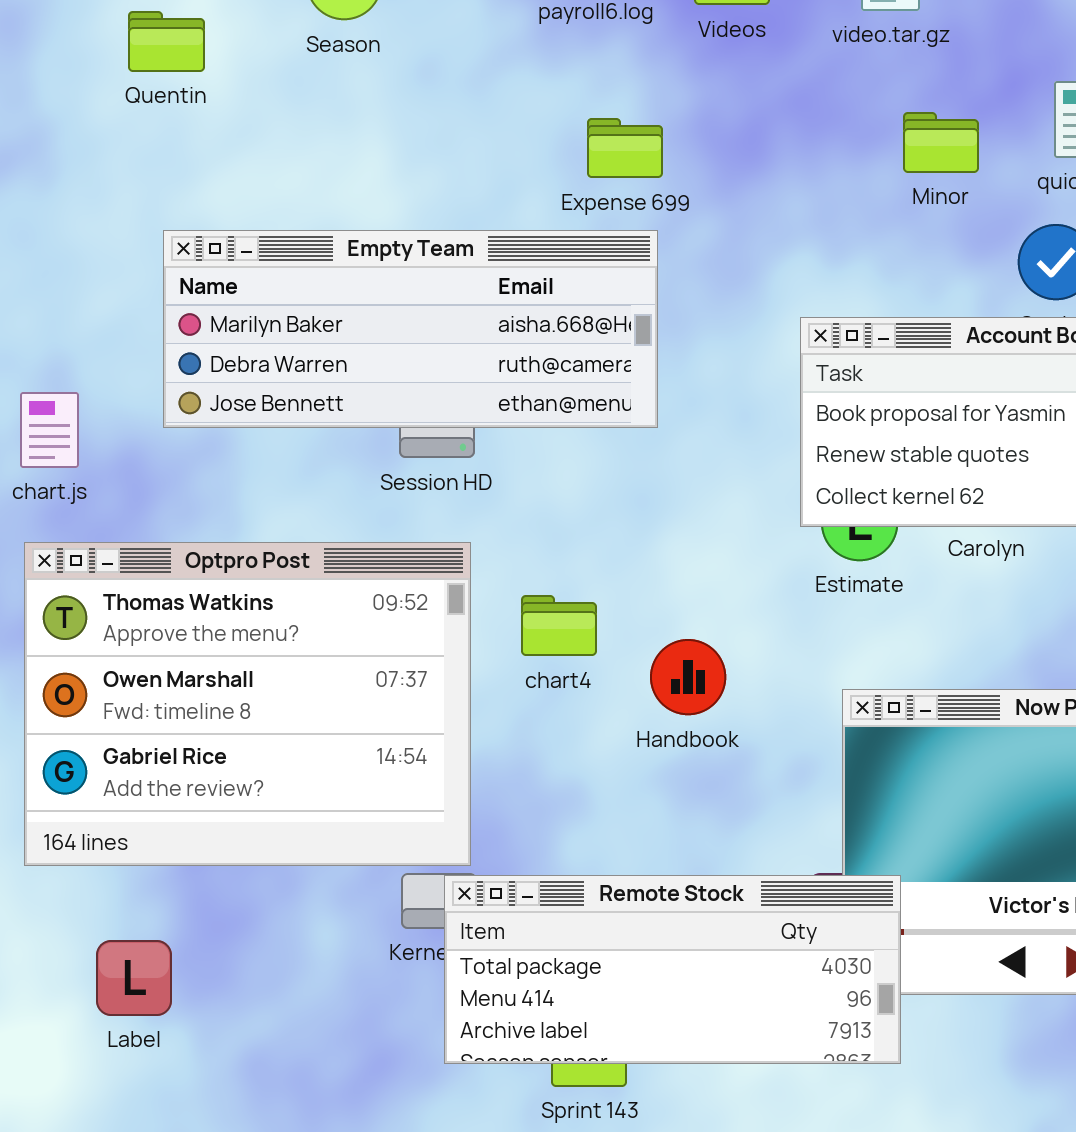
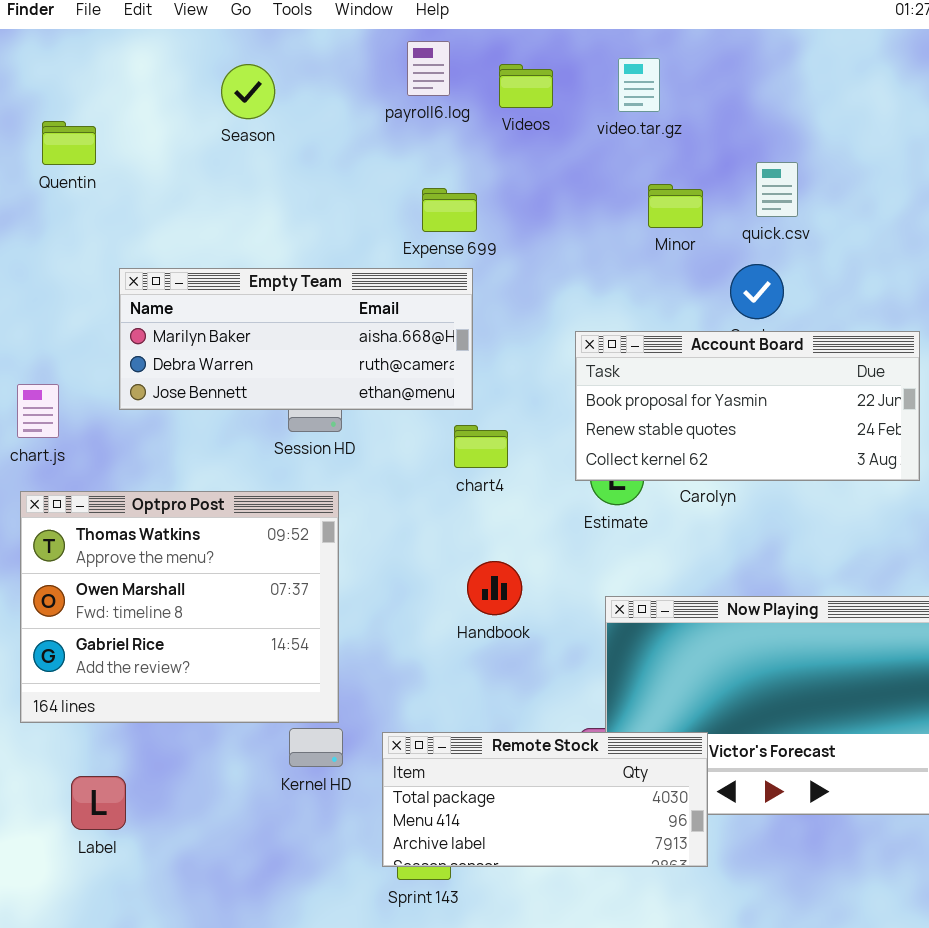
Quentin: [128,11,205,72] -> [42,121,96,165], moved
chart4: [521,595,597,656] -> [454,425,508,468], moved
Remote Stock: [444,875,901,1064] -> [382,732,708,867], moved

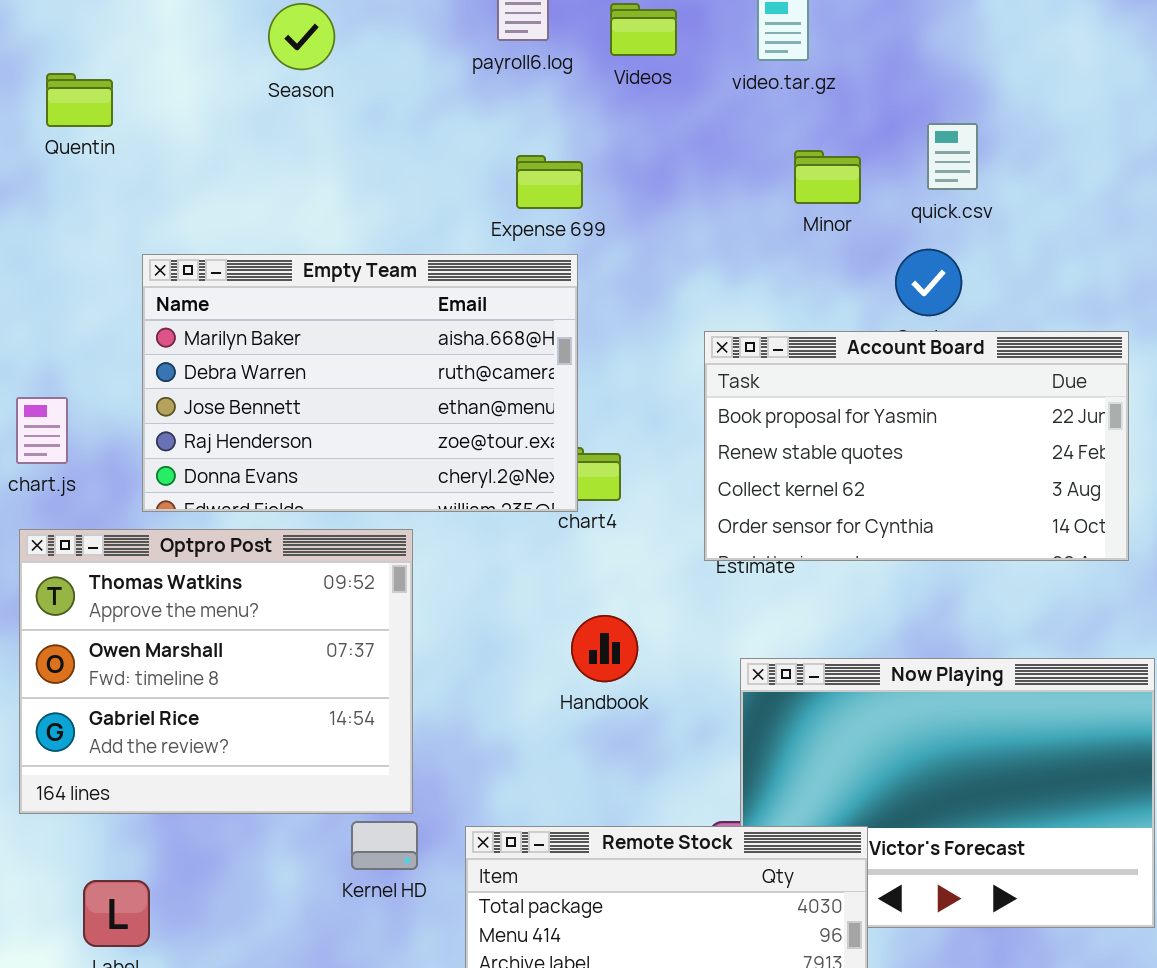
Empty Team: [119,268,473,410] -> [142,254,578,512], resized
Account Board: [575,331,920,481] -> [704,331,1129,561], resized

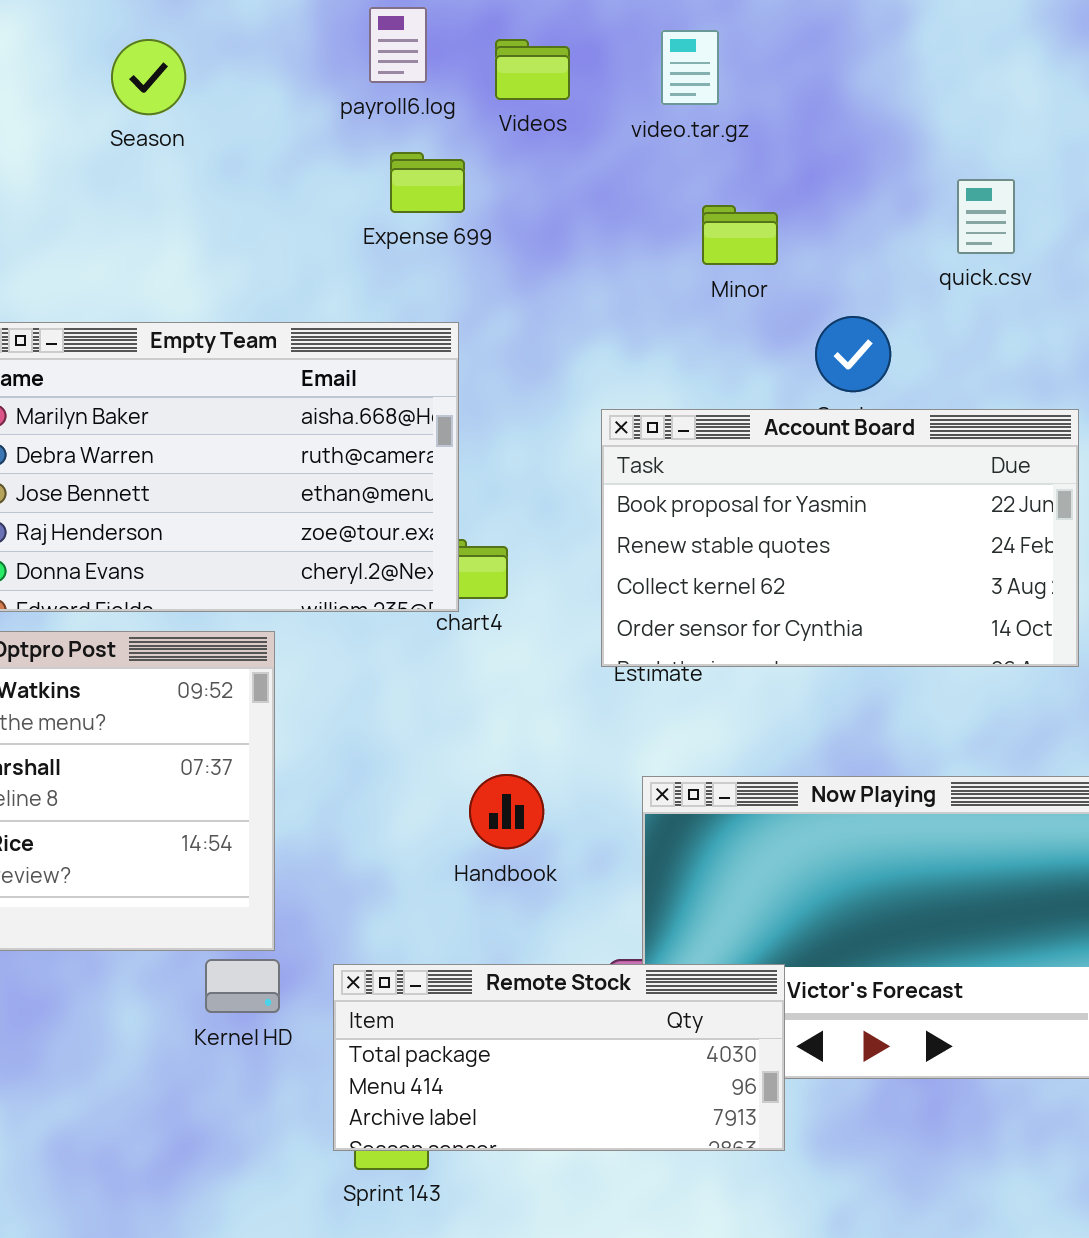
quick.csv: [927,123,978,190] -> [957,179,1015,254], moved
Expense 699: [516,155,583,209] -> [390,152,465,213], moved
Handbook: [571,615,638,682] -> [469,774,544,849], moved

